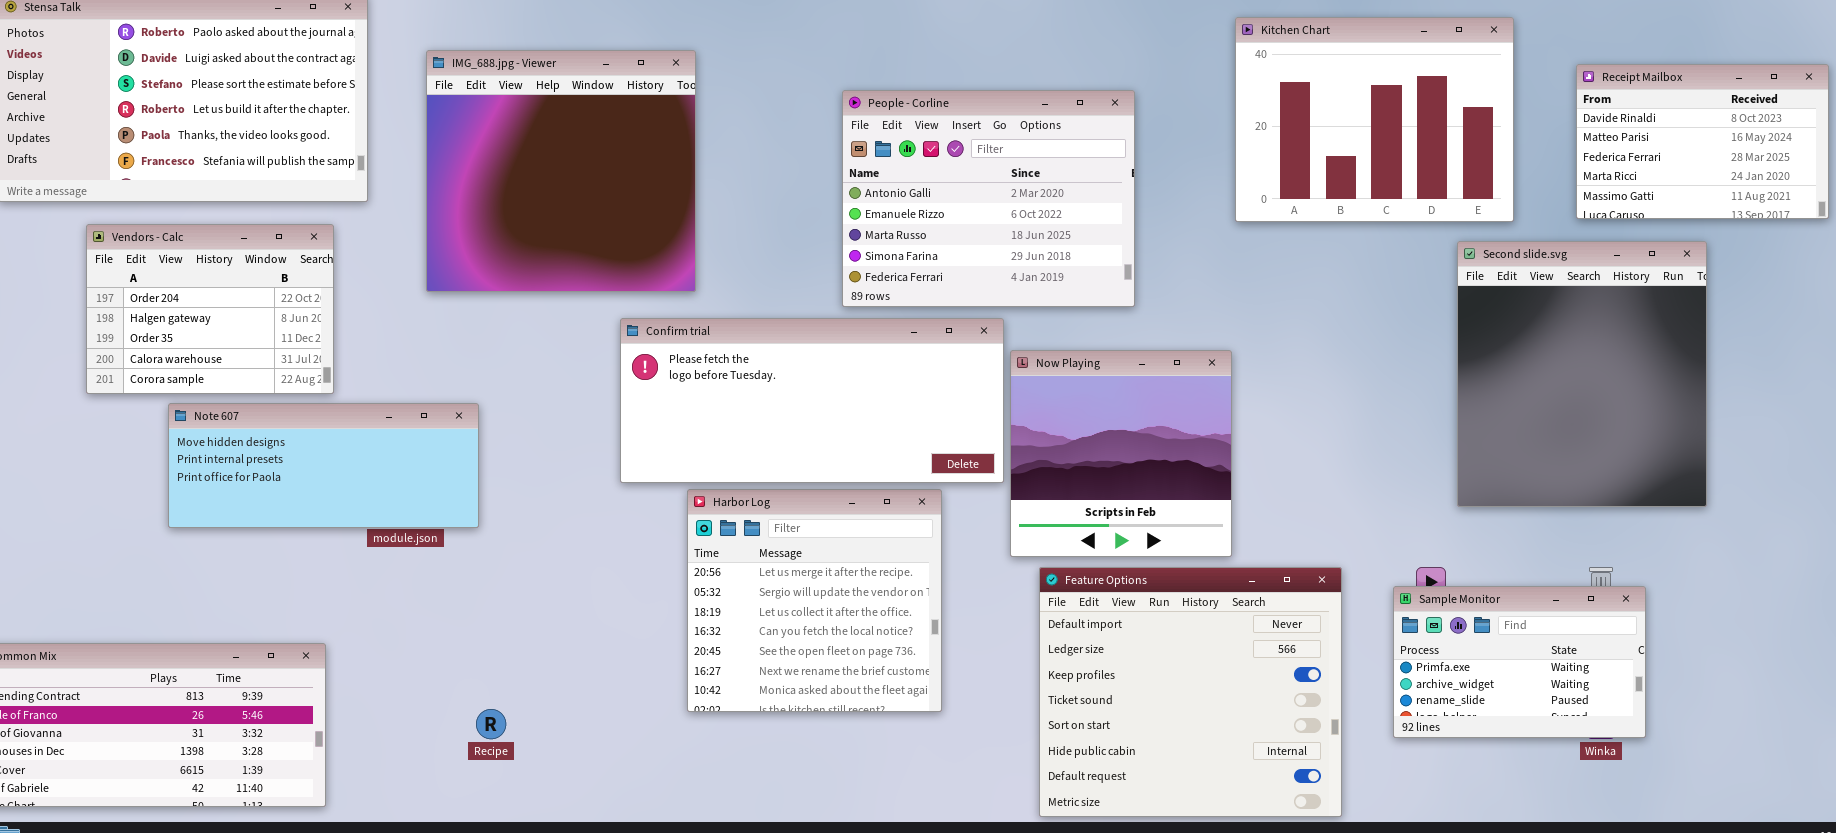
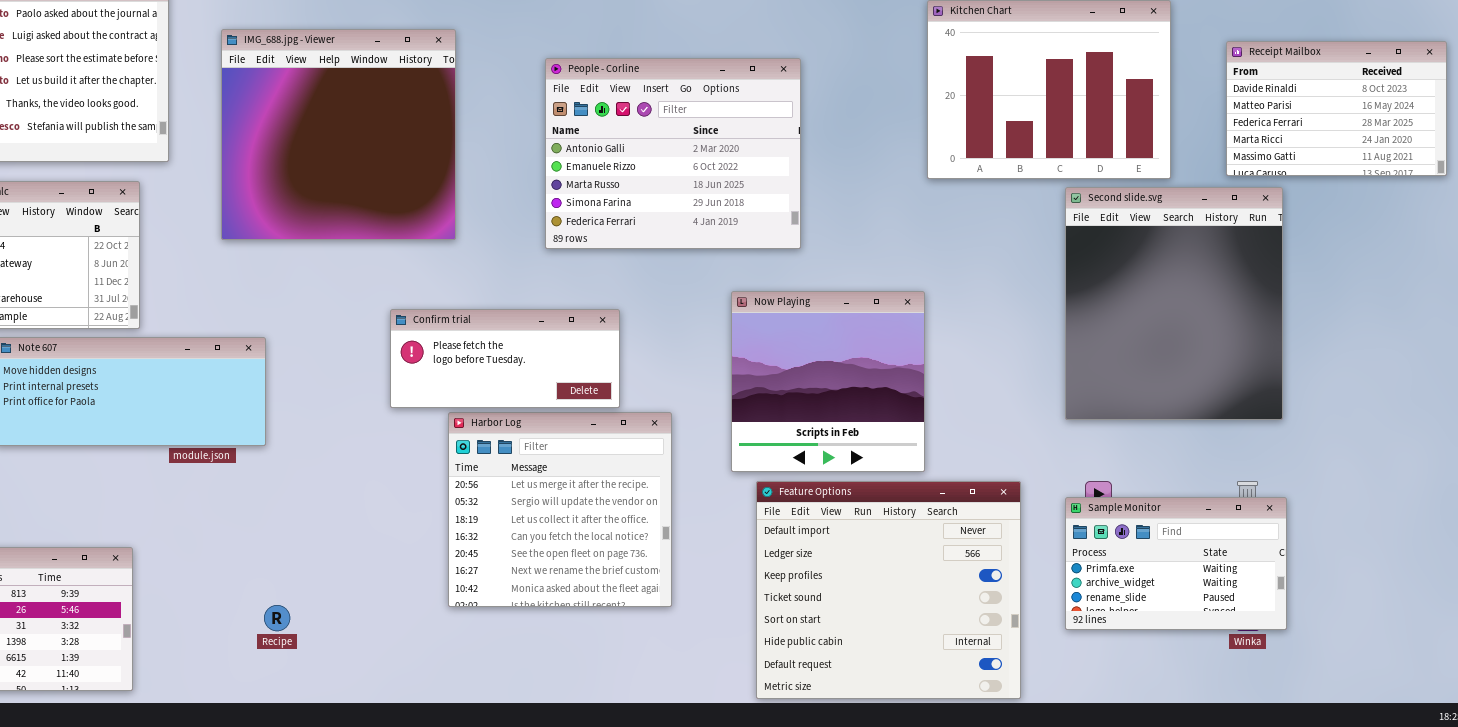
People - Corline: [842,90,1135,307] -> [545,58,801,249], moved
Second slide.svg: [1457,241,1707,507] -> [1065,187,1283,420], moved
Confirm trial: [620,318,1004,483] -> [390,309,620,408], resized

